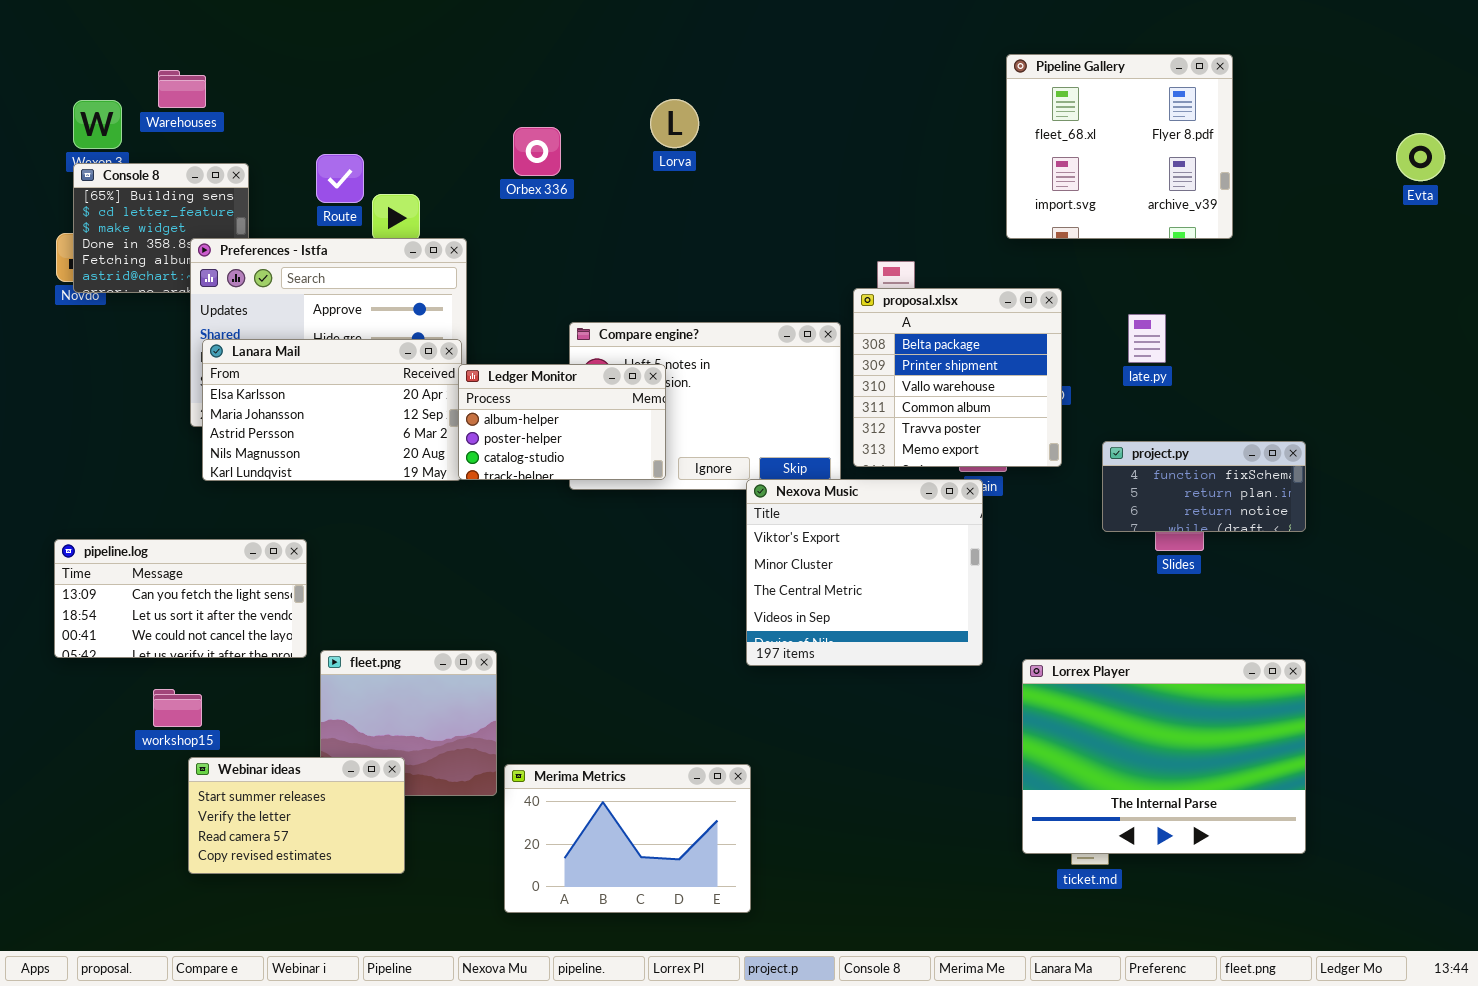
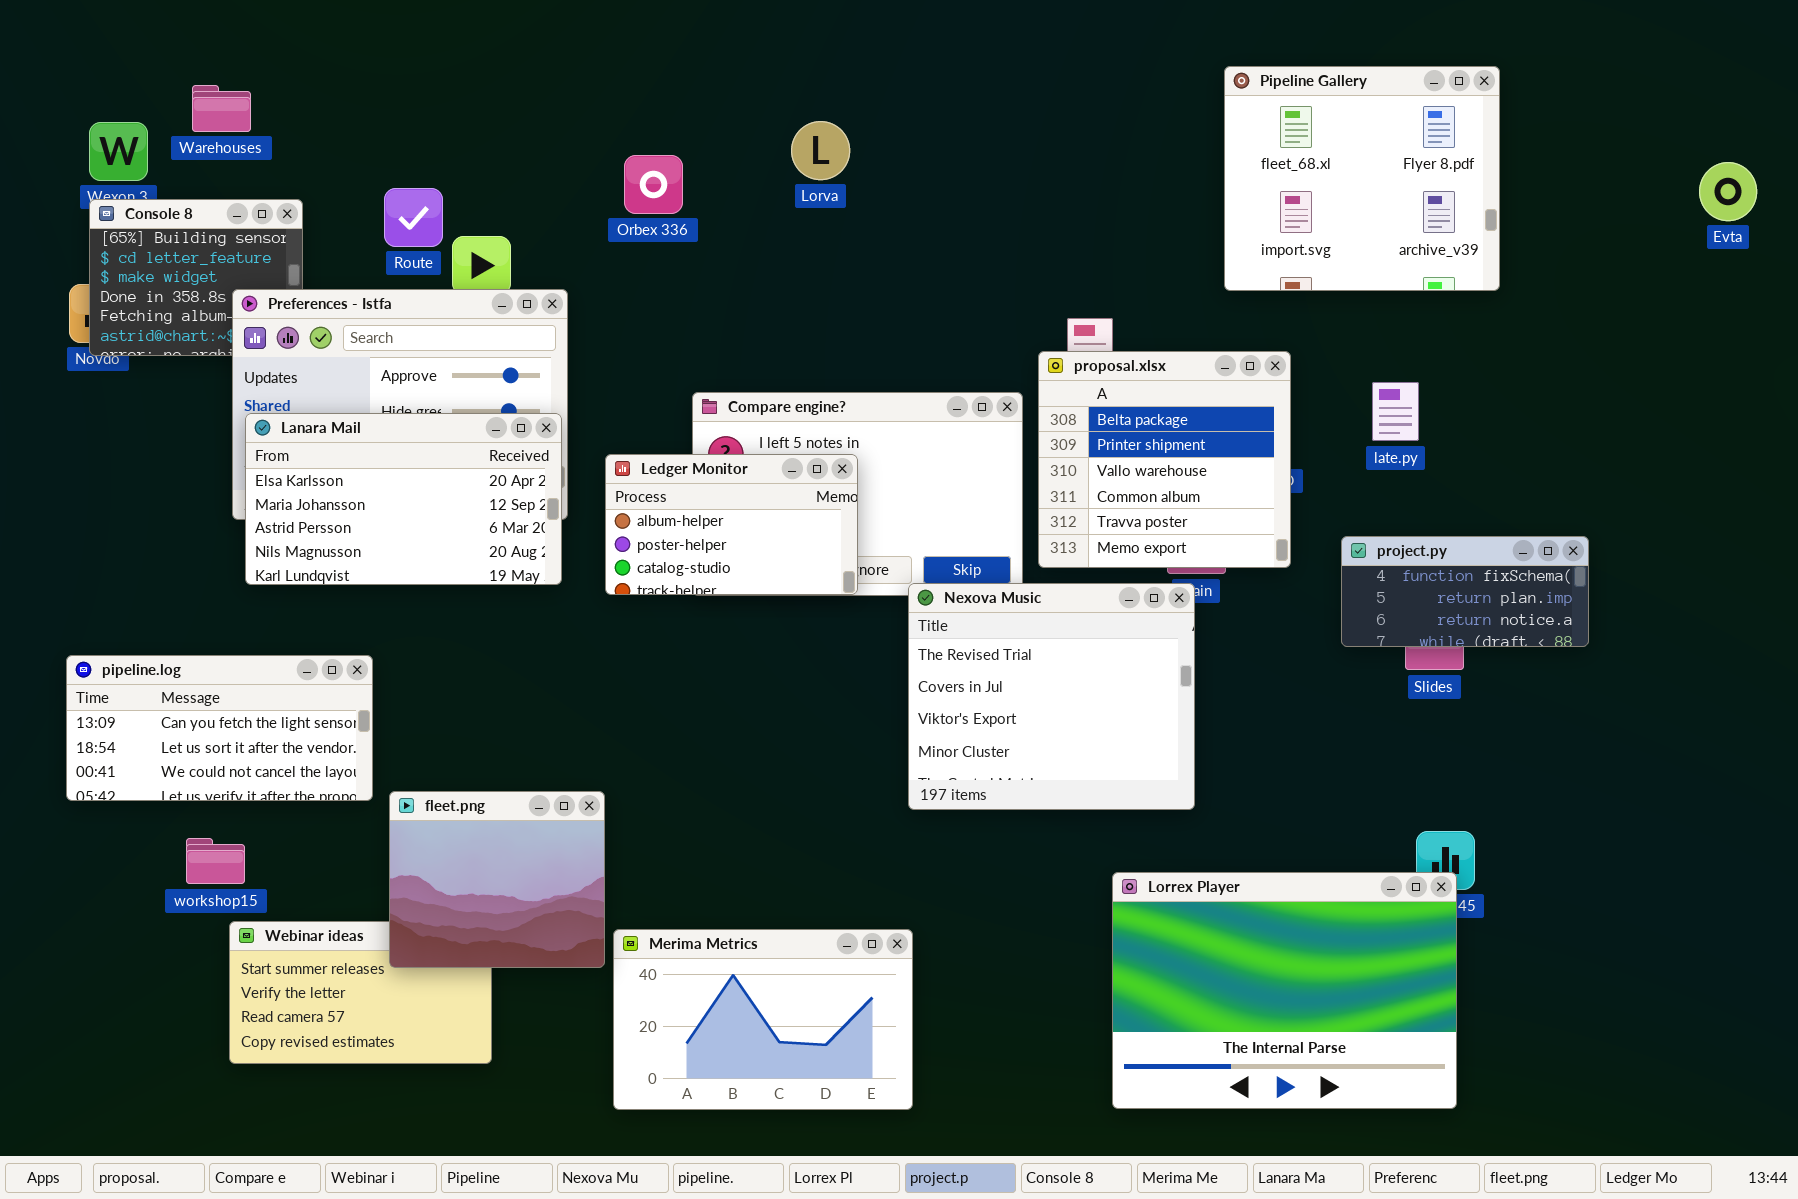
Ledger Monitor: [458,364,666,480] -> [605,454,858,595], moved
Nexova Music: [746,479,983,666] -> [908,583,1195,810], scrolled up 2 rows
fleet.png: [320,650,497,796] -> [389,791,605,968], raised
Lorrex Player: [1022,659,1306,854] -> [1112,872,1457,1109], moved

